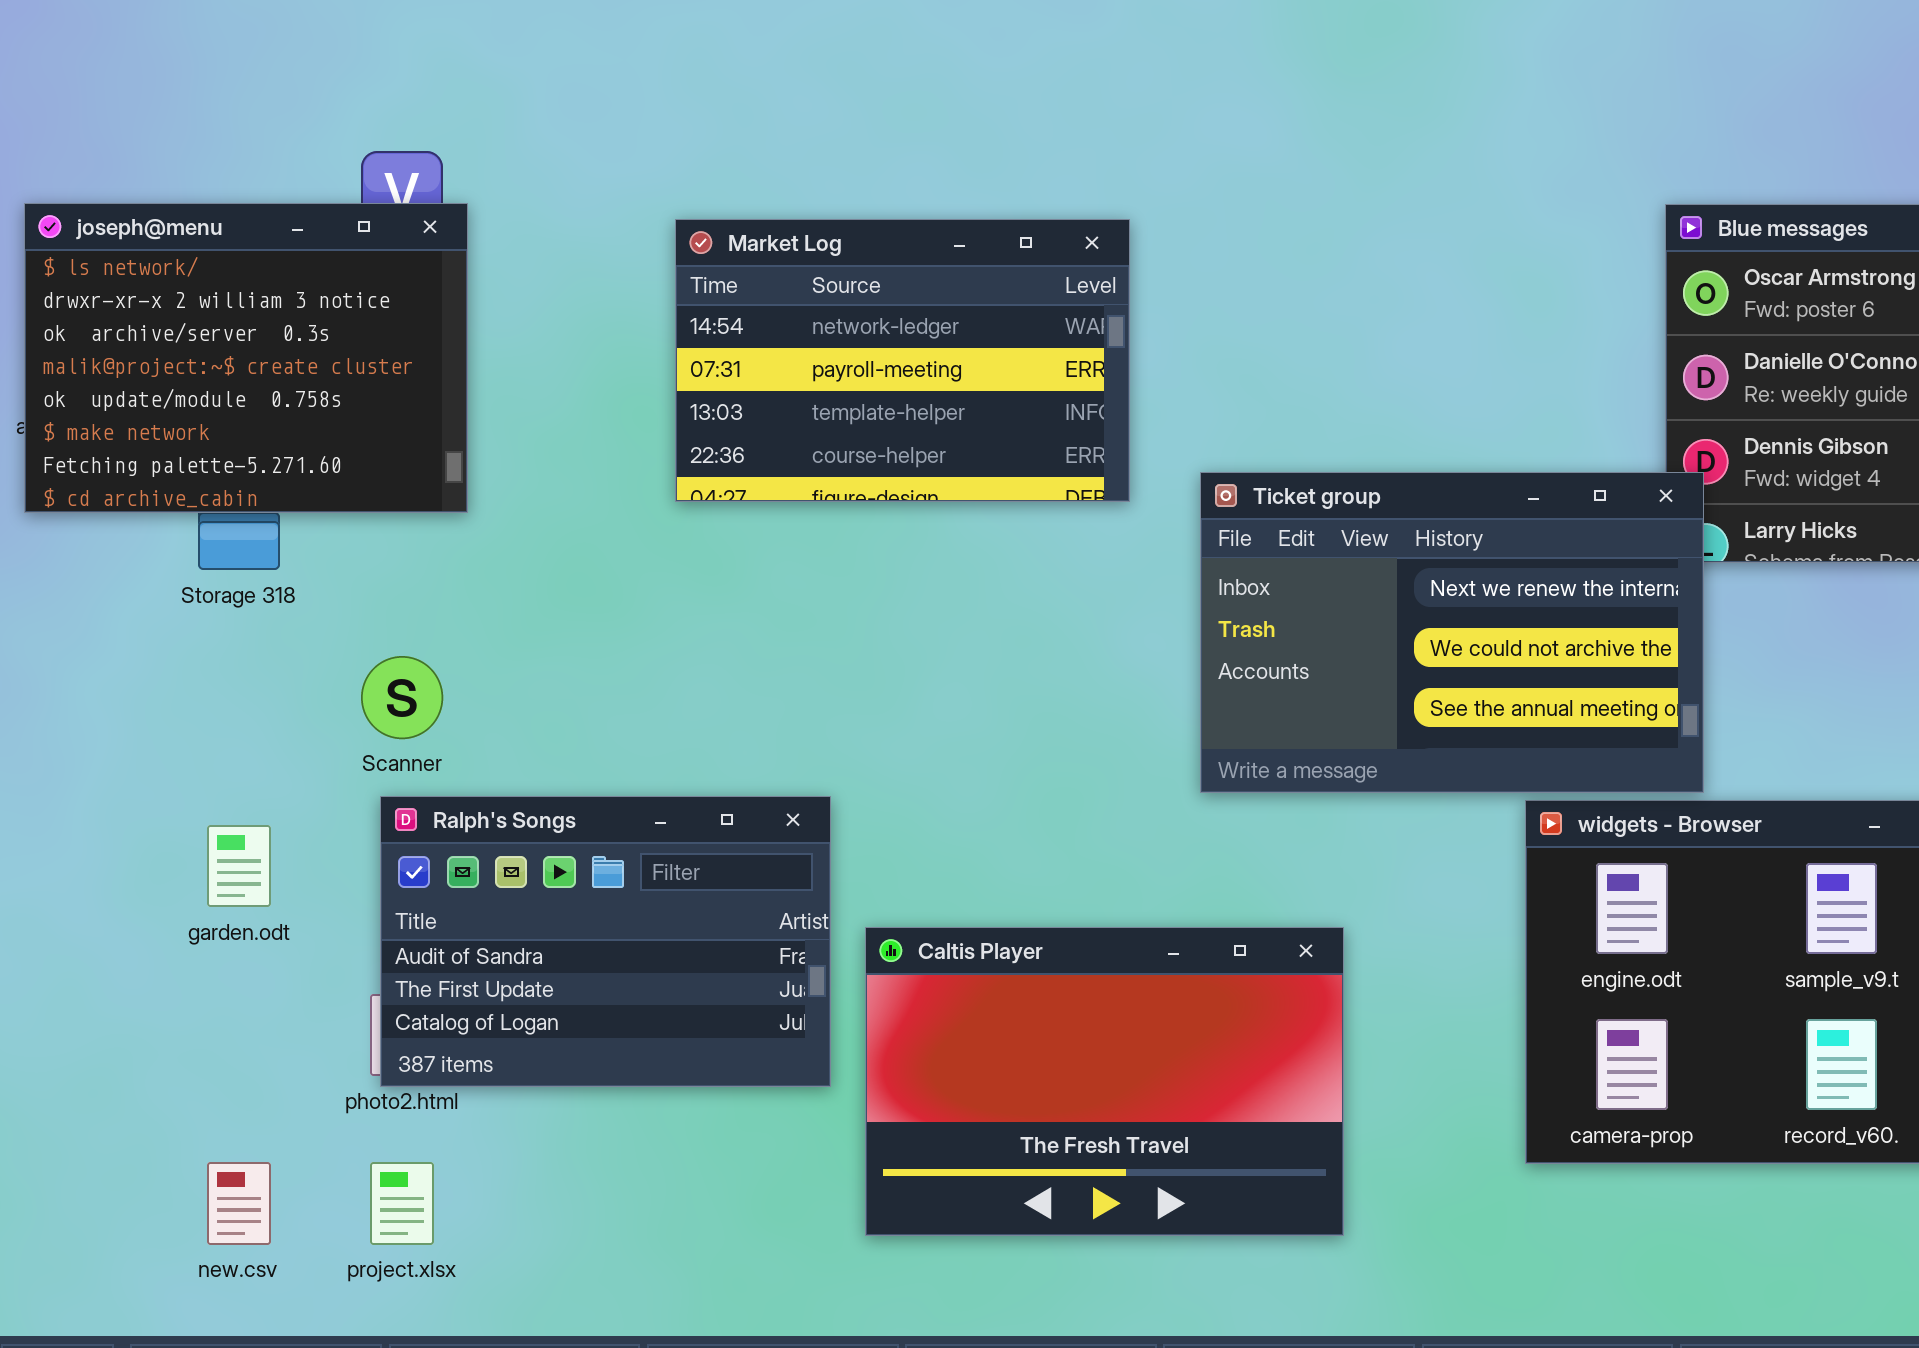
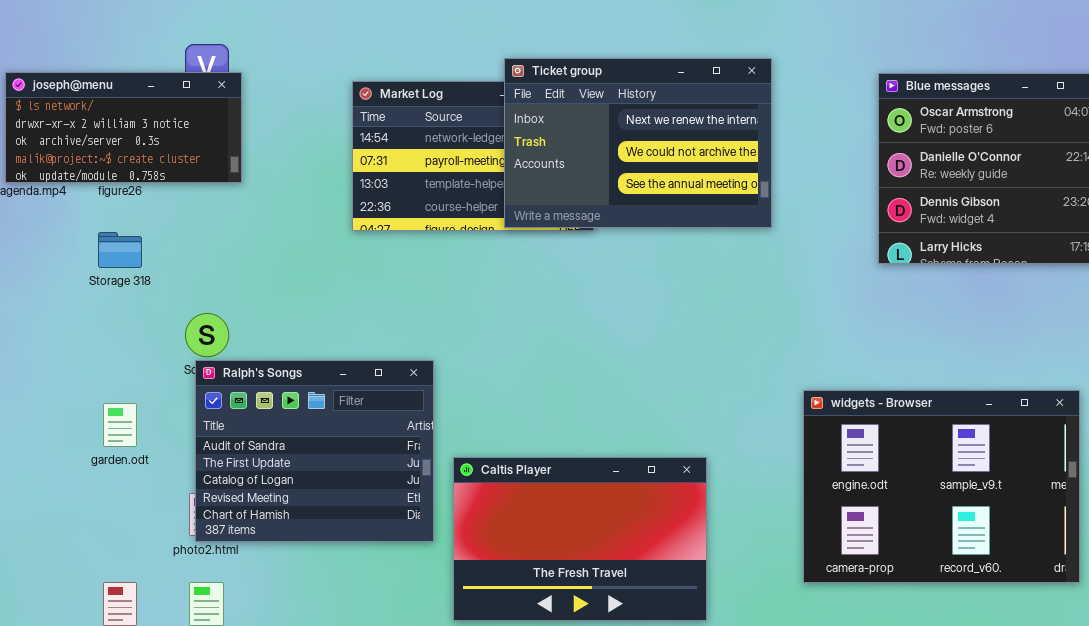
joseph@menu: [24,203,468,513] -> [5,72,242,183], resized
Ticket group: [1200,472,1704,793] -> [504,58,772,228], moved
Ralph's Songs: [380,796,831,1087] -> [195,360,434,542], resized

